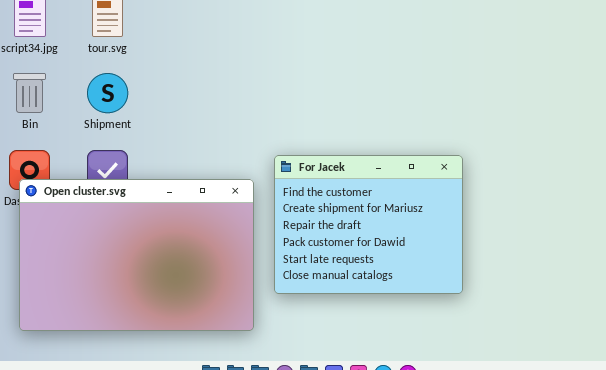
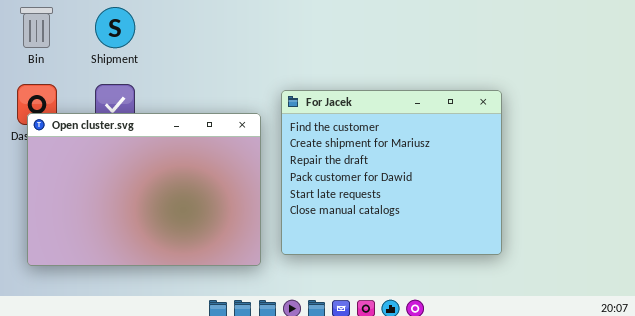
For Jacek: [274,155,463,294] -> [281,90,502,255], resized

